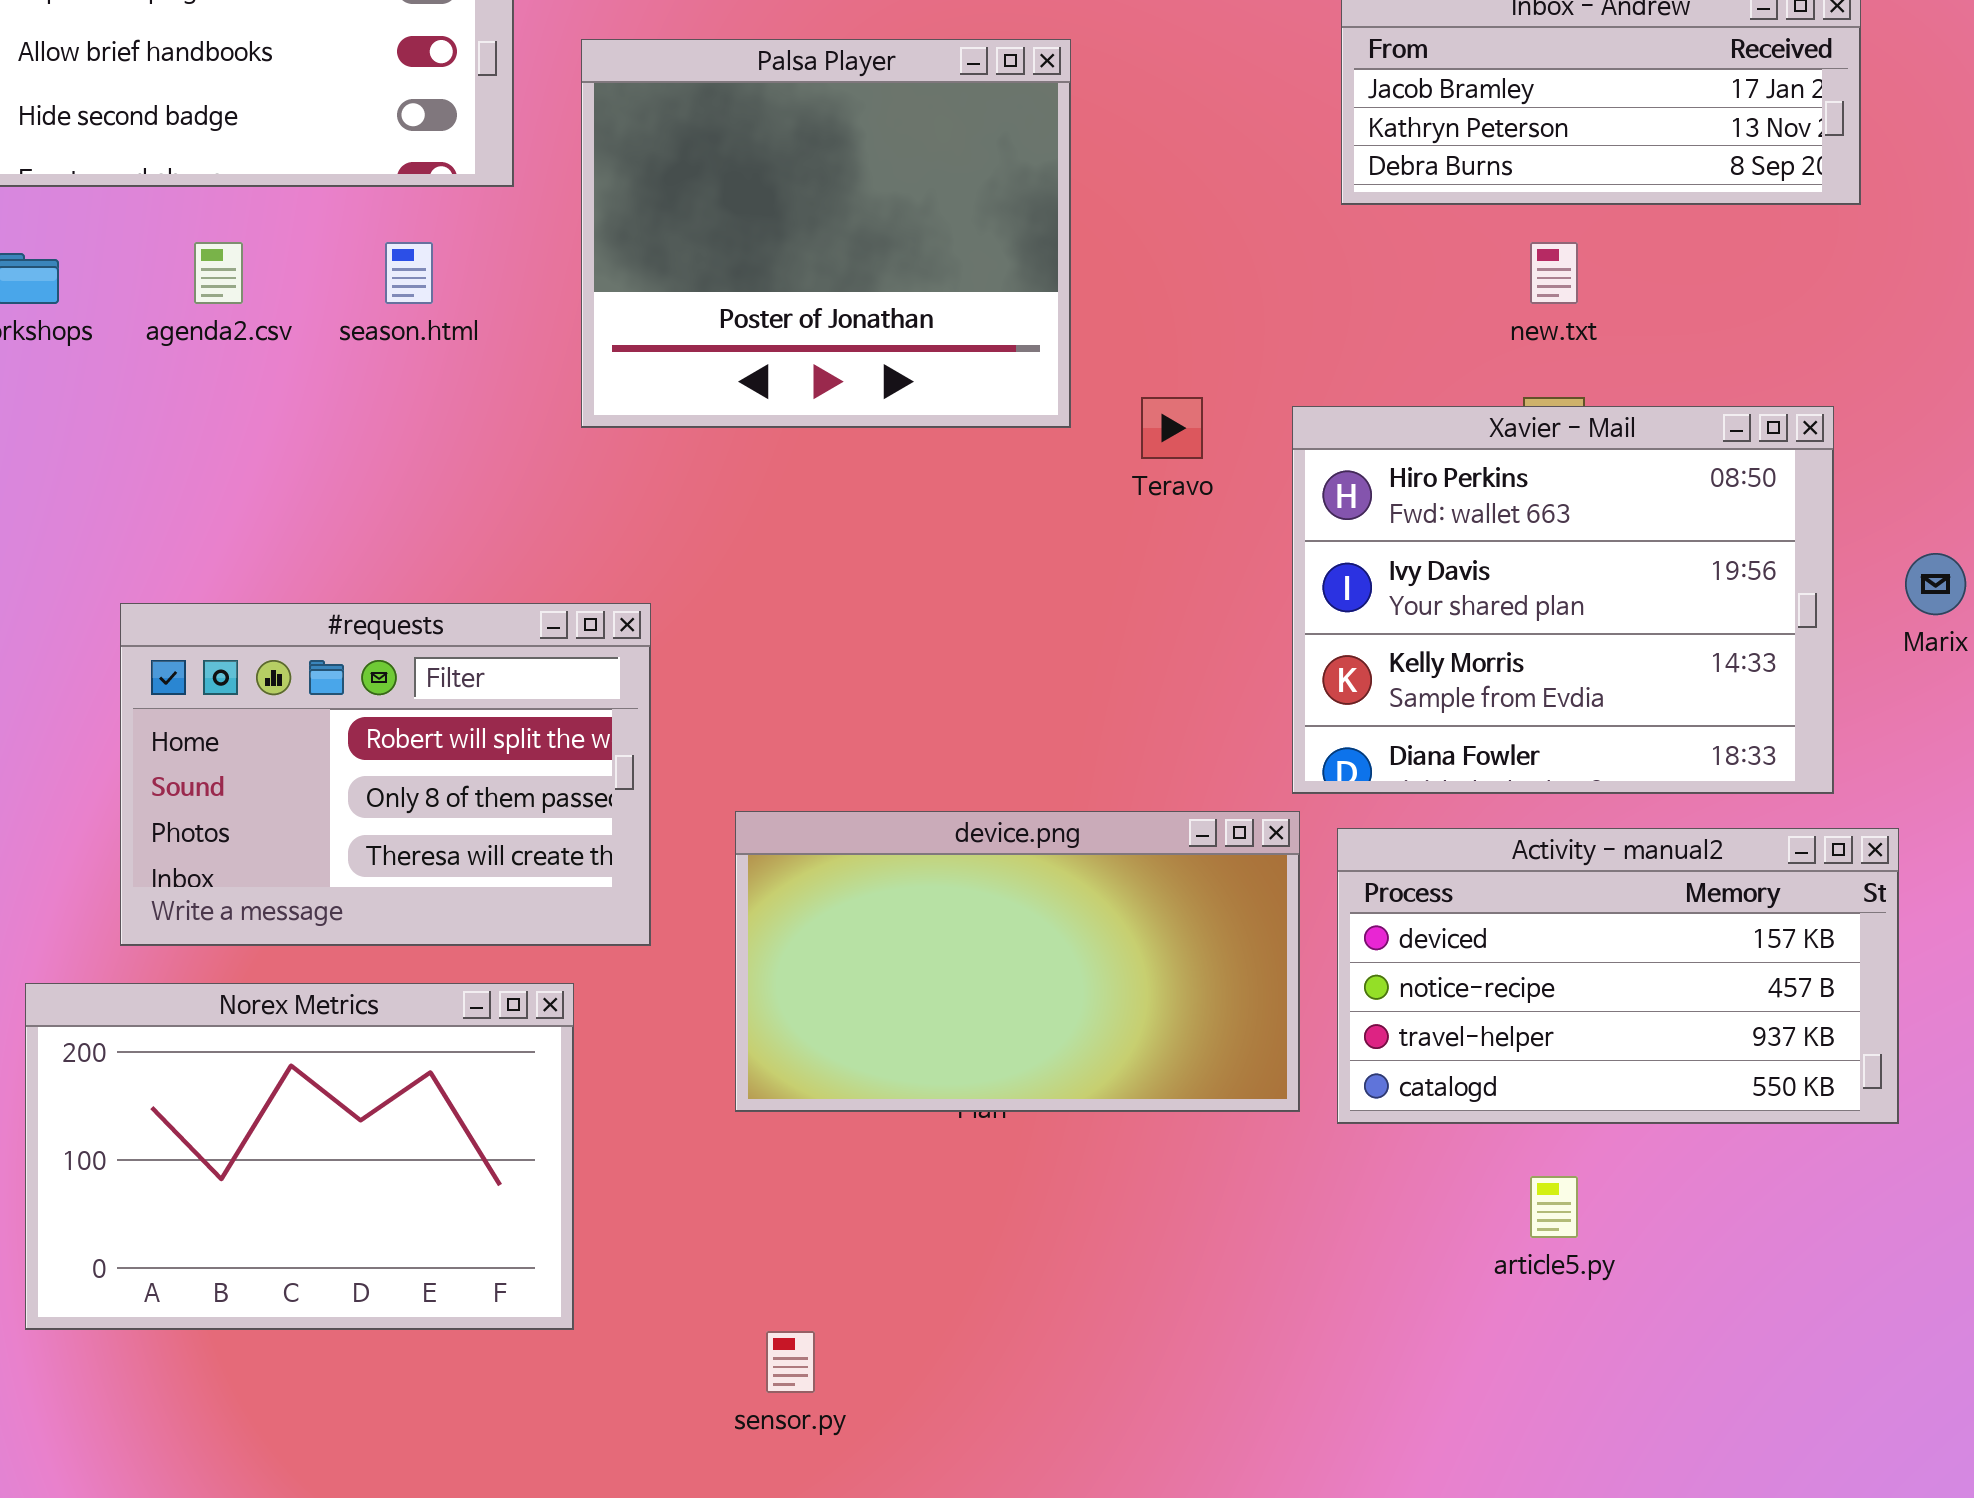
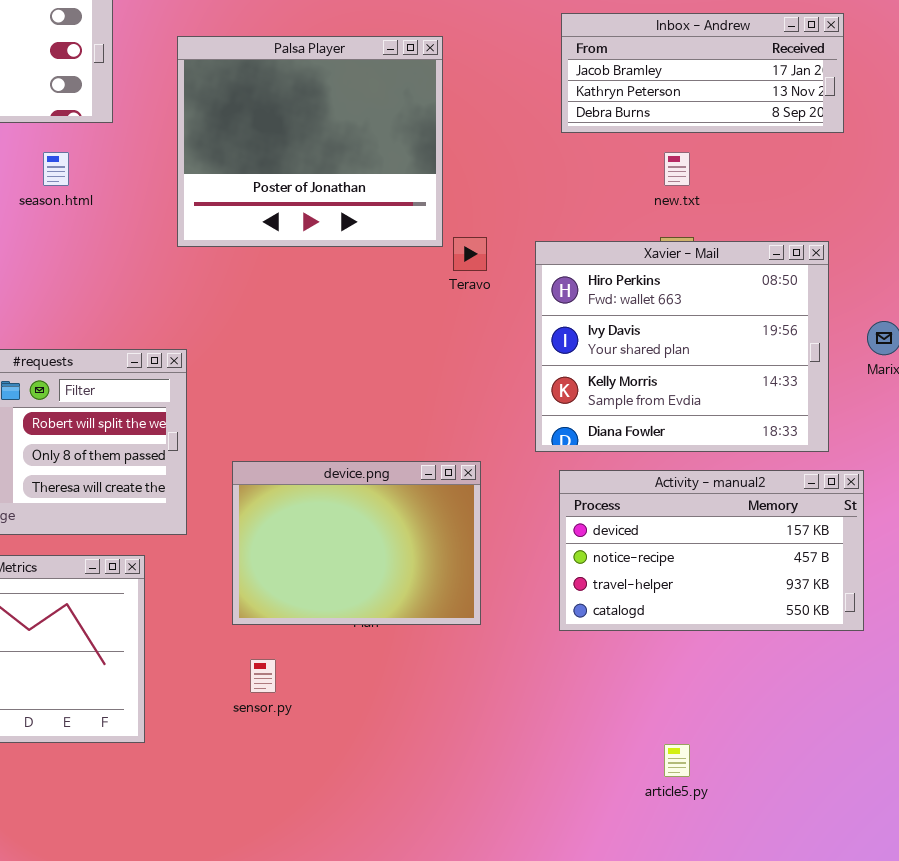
Palsa Player: [581,39,1071,428] -> [177,36,443,247], moved
device.png: [735,811,1300,1112] -> [232,461,481,625], resized
article5.py: [1530,1176,1578,1238] -> [664,744,690,777], moved
sensor.py: [766,1331,815,1393] -> [250,659,276,693], moved

